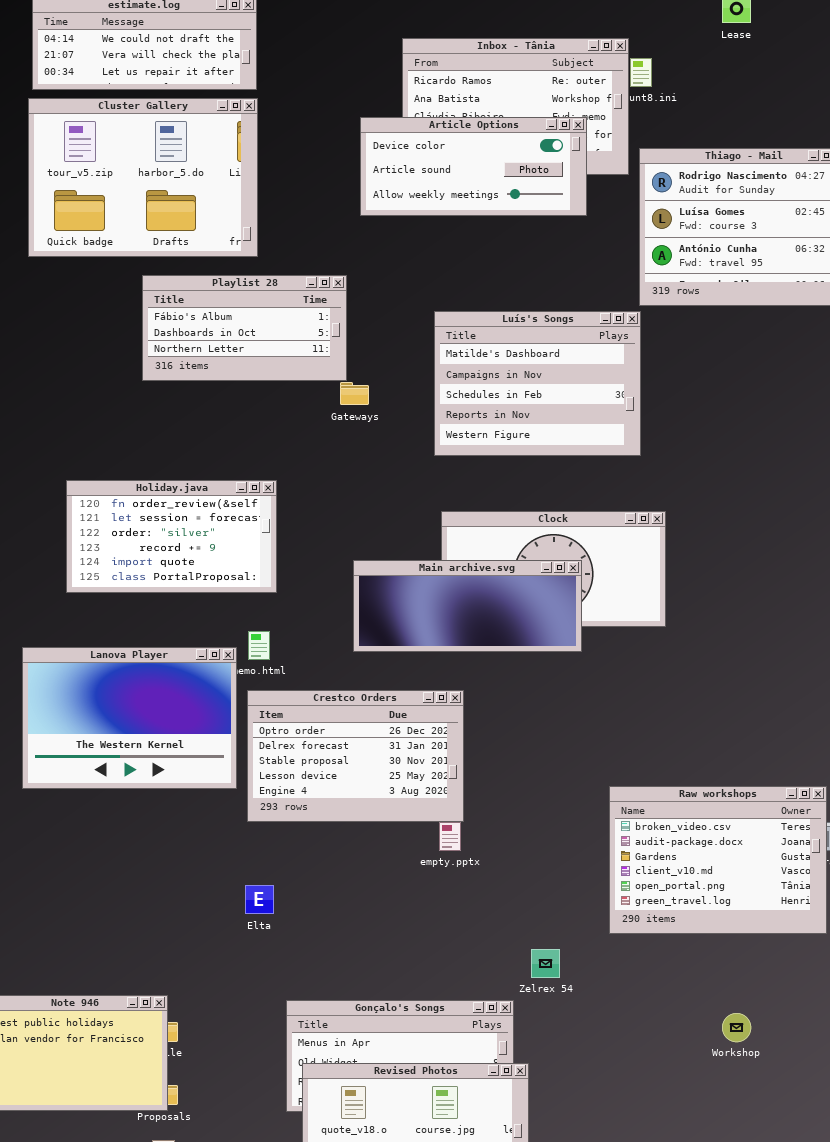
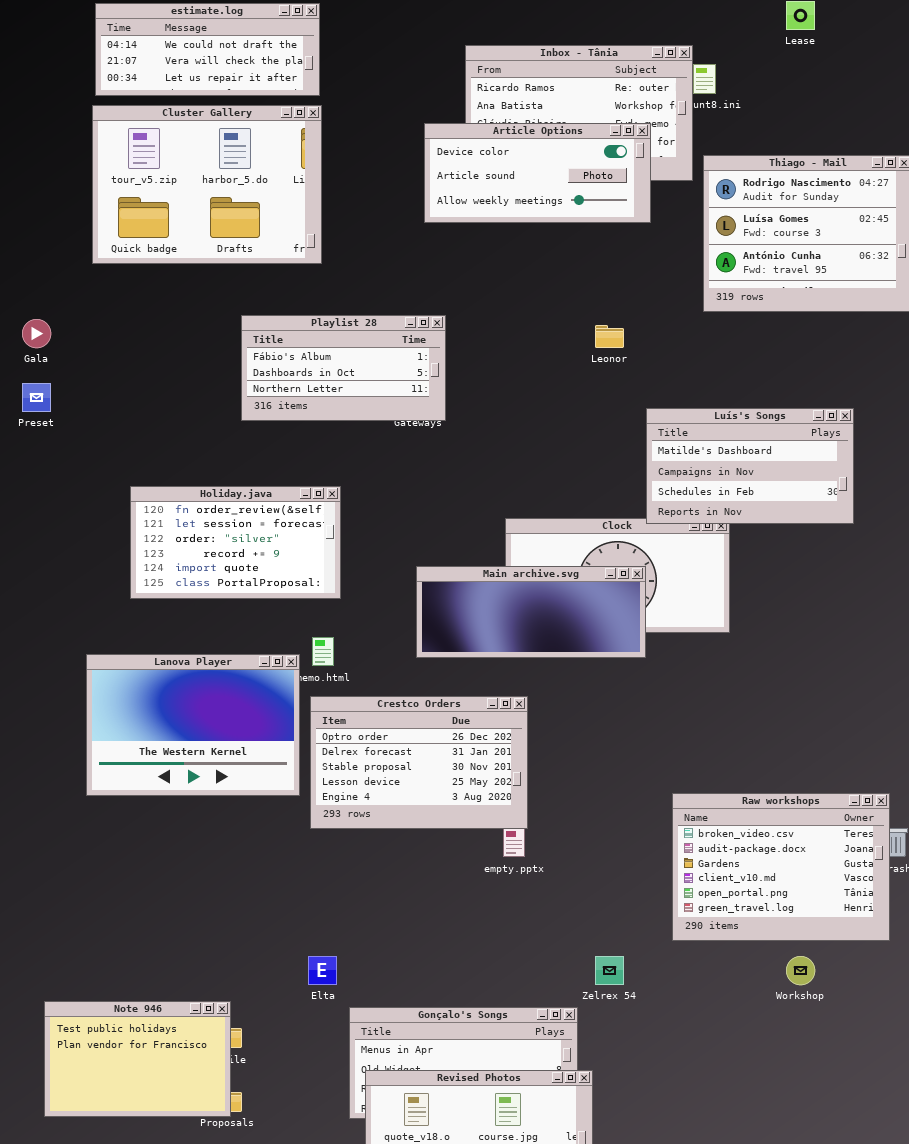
Playlist 28: [142,275,347,381] -> [241,315,446,421], moved
Luís's Songs: [434,311,641,456] -> [646,408,854,524], moved, resized
Elta: [245,885,274,914] -> [308,956,337,985], moved
Workshop: [722,1013,751,1042] -> [786,956,815,985], moved

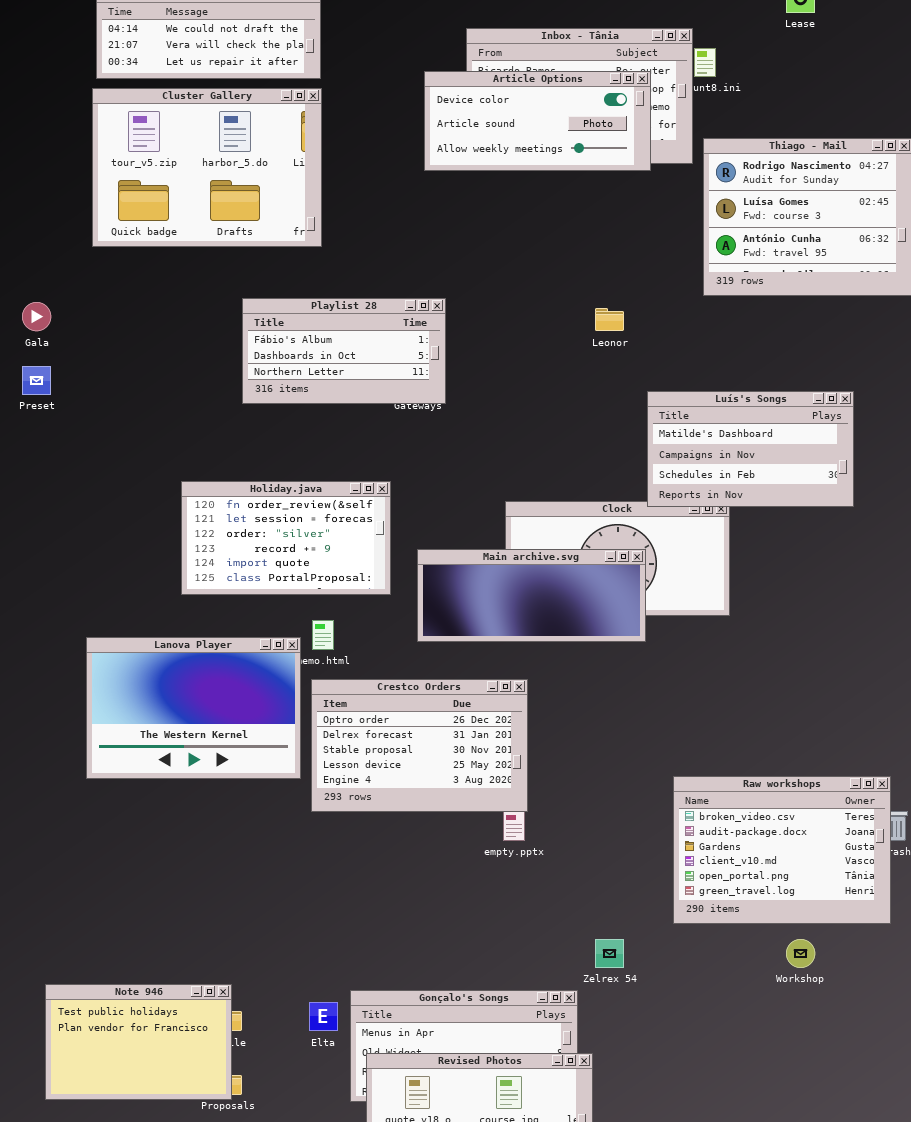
Article Options: [424,123,651,223] -> [424,71,651,171], moved
Holiday.java: [130,486,341,599] -> [181,481,391,595], moved
Elta: [308,956,337,985] -> [309,1002,338,1031], moved

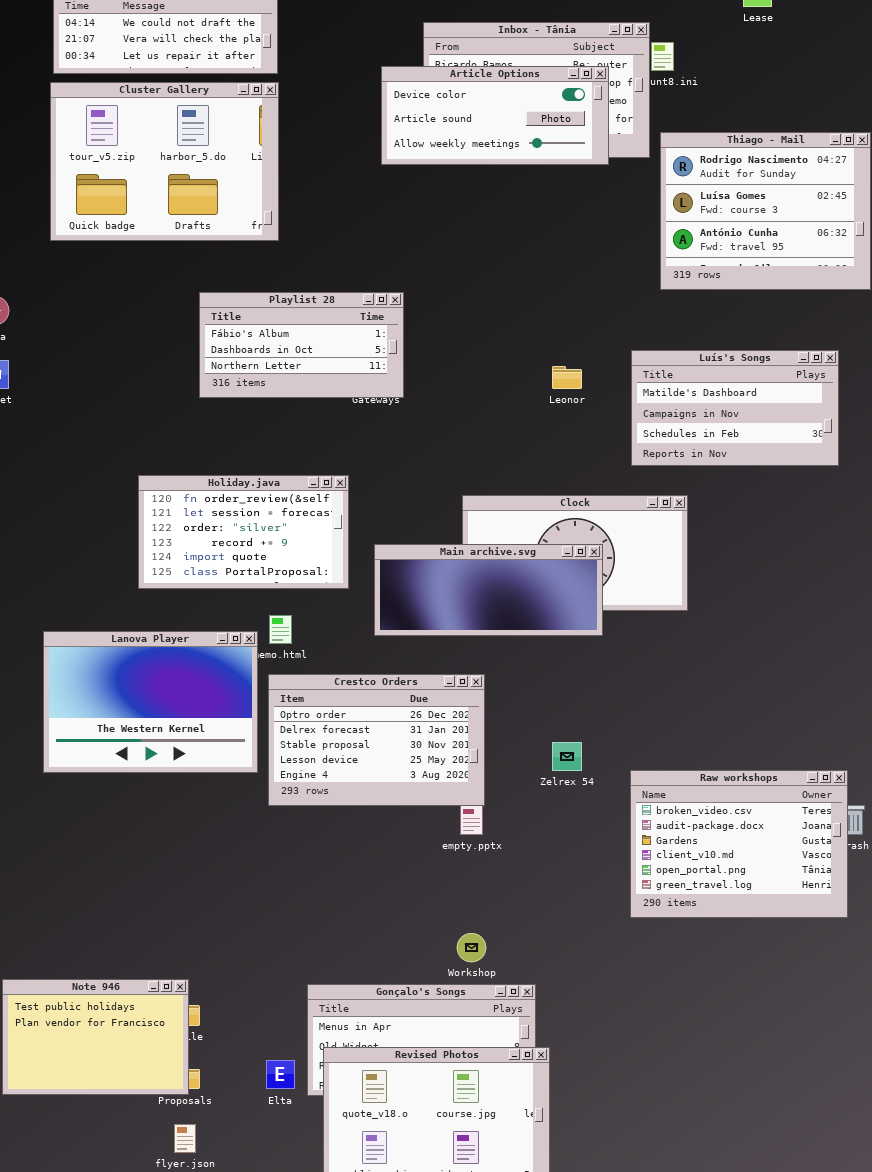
Leonor: [595,308,624,331] -> [552,366,582,389], moved
Luís's Songs: [647,391,854,507] -> [631,350,839,466], moved
Zelrex 54: [595,939,624,968] -> [552,742,582,771], moved
Workshop: [786,939,815,968] -> [457,933,486,962], moved
Elta: [309,1002,338,1031] -> [266,1060,295,1089], moved

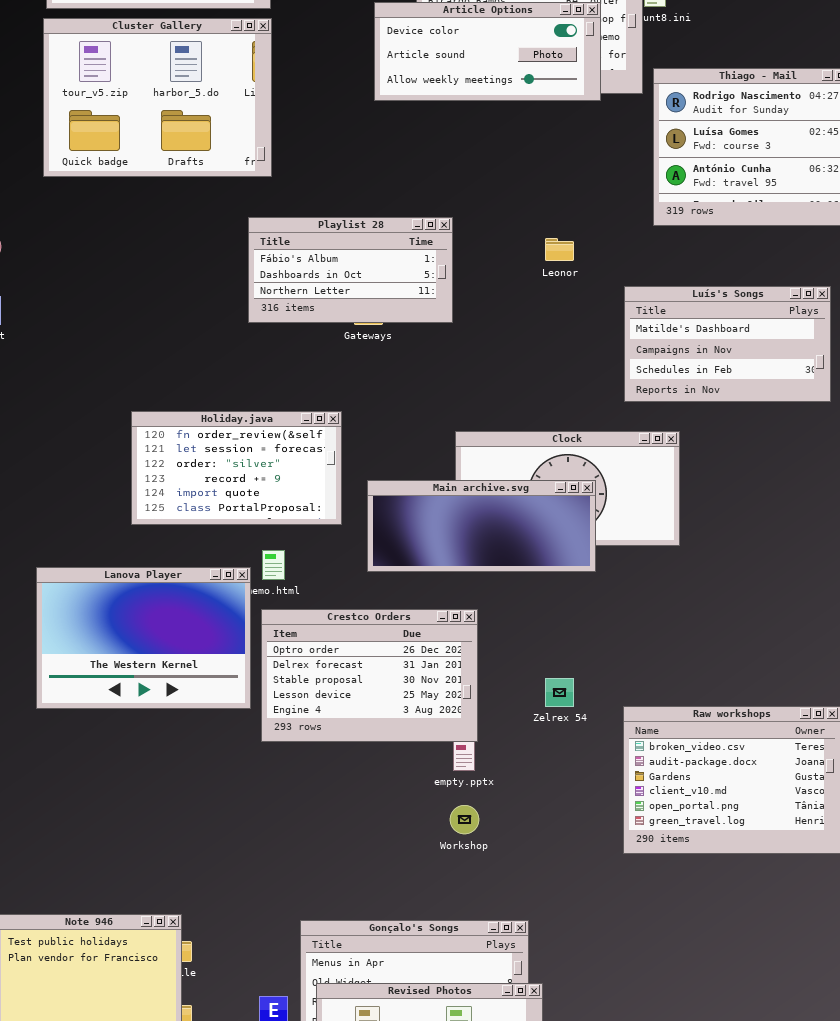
Playlist 28: [199,292,404,398] -> [248,217,453,323], moved
Leonor: [552,366,582,389] -> [545,238,574,261], moved
Workshop: [457,933,486,962] -> [450,805,479,834], moved

